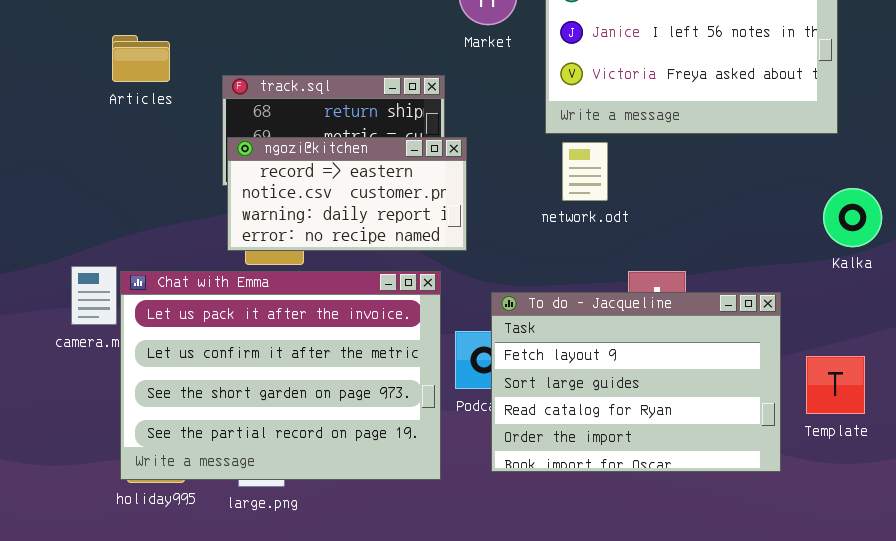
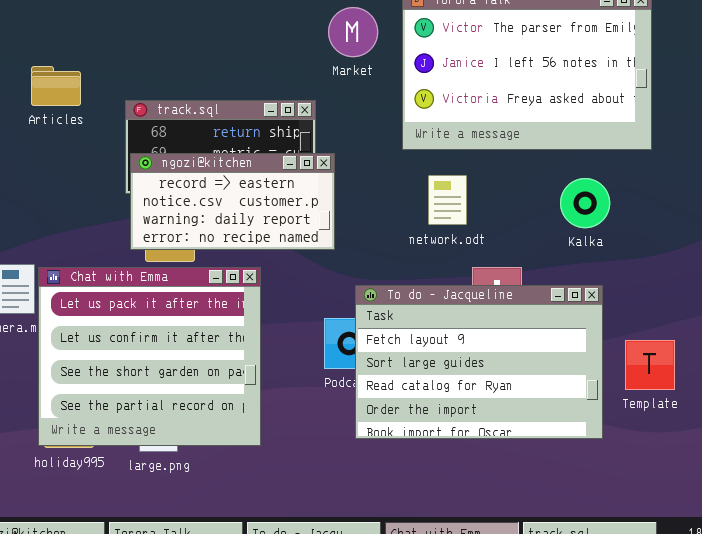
network.odt: [562,142,608,201] -> [428,175,467,225], moved
Kalka: [823,188,882,247] -> [560,178,610,228], moved
Chat with Emma: [120,271,441,480] -> [38,267,261,446], resized

